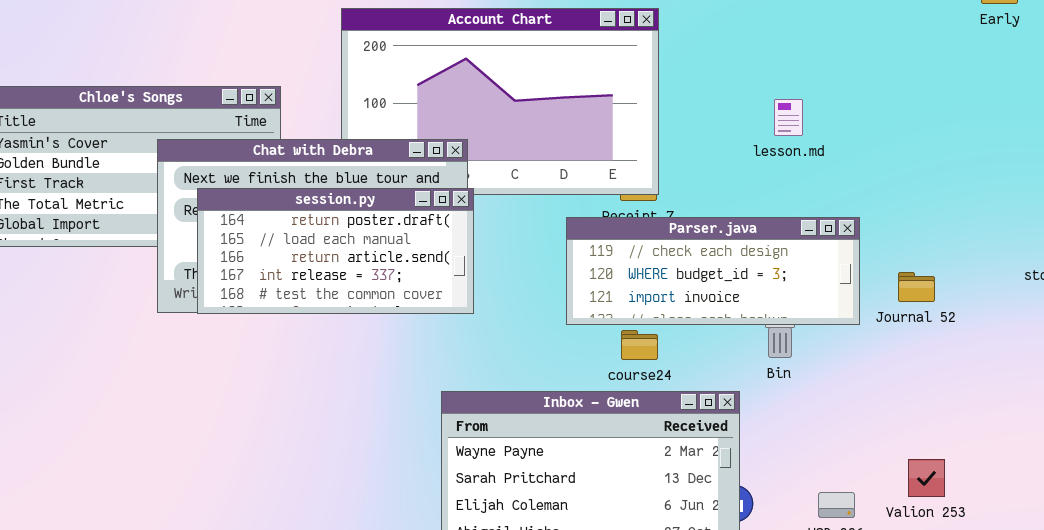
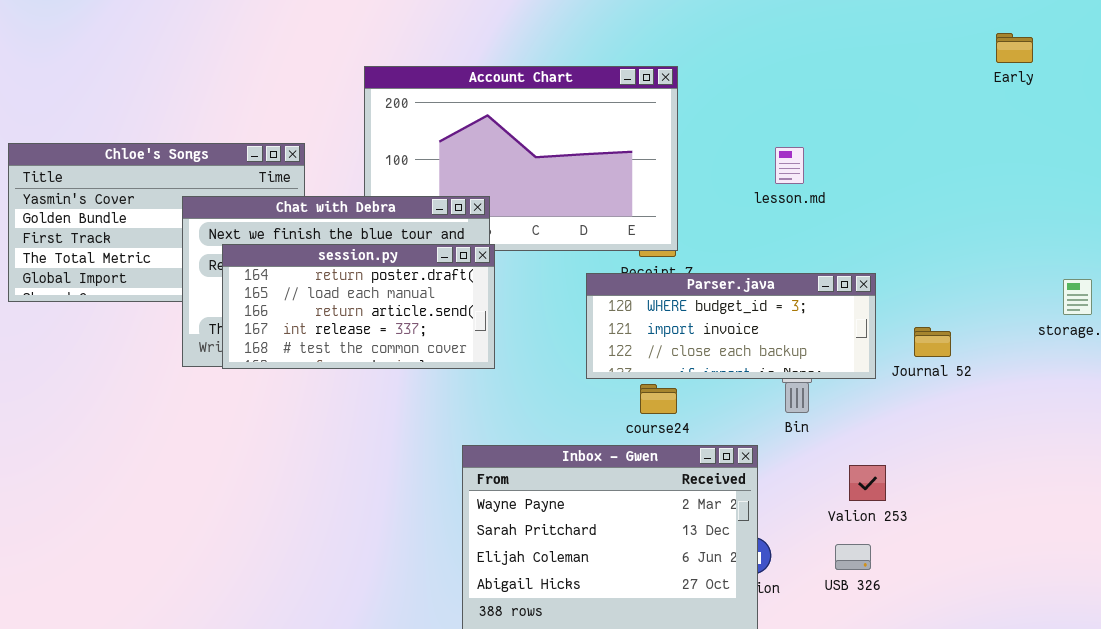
lesson.md: [774,99,803,136] -> [775,147,804,184], moved
Parser.java: [566,217,860,325] -> [586,273,876,379], scrolled down 1 row
Valion 253: [908,459,945,497] -> [849,465,886,501], moved

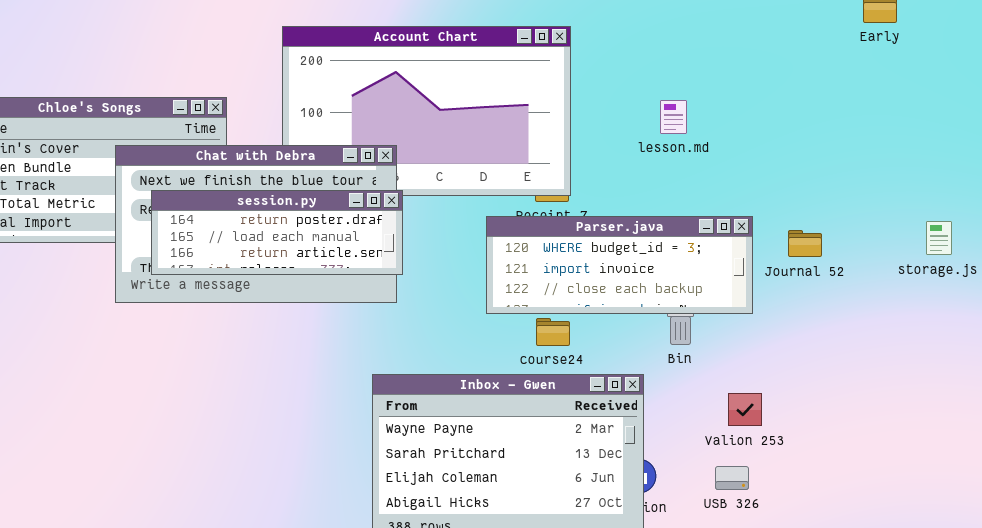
session.py: [222,244,495,369] -> [151,190,403,275], resized
Journal 52: [914,327,951,357] -> [788,230,822,257], moved

